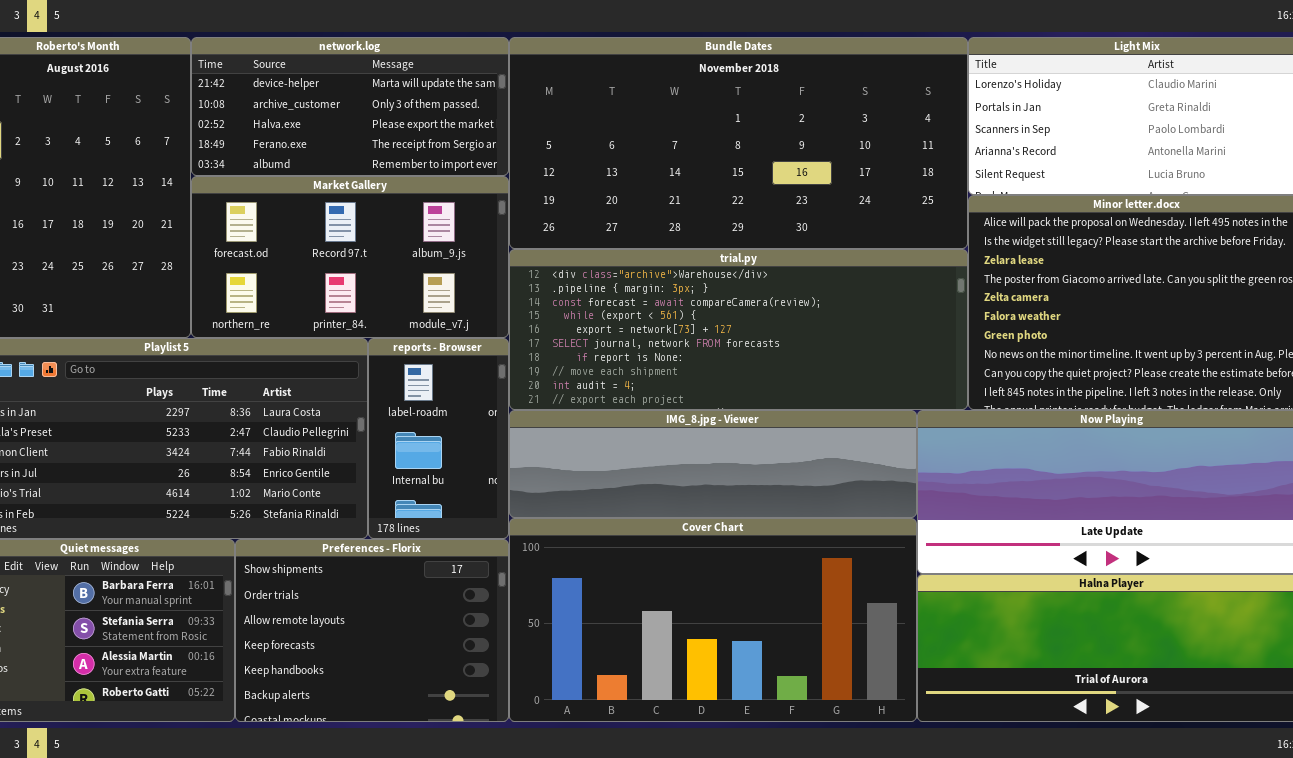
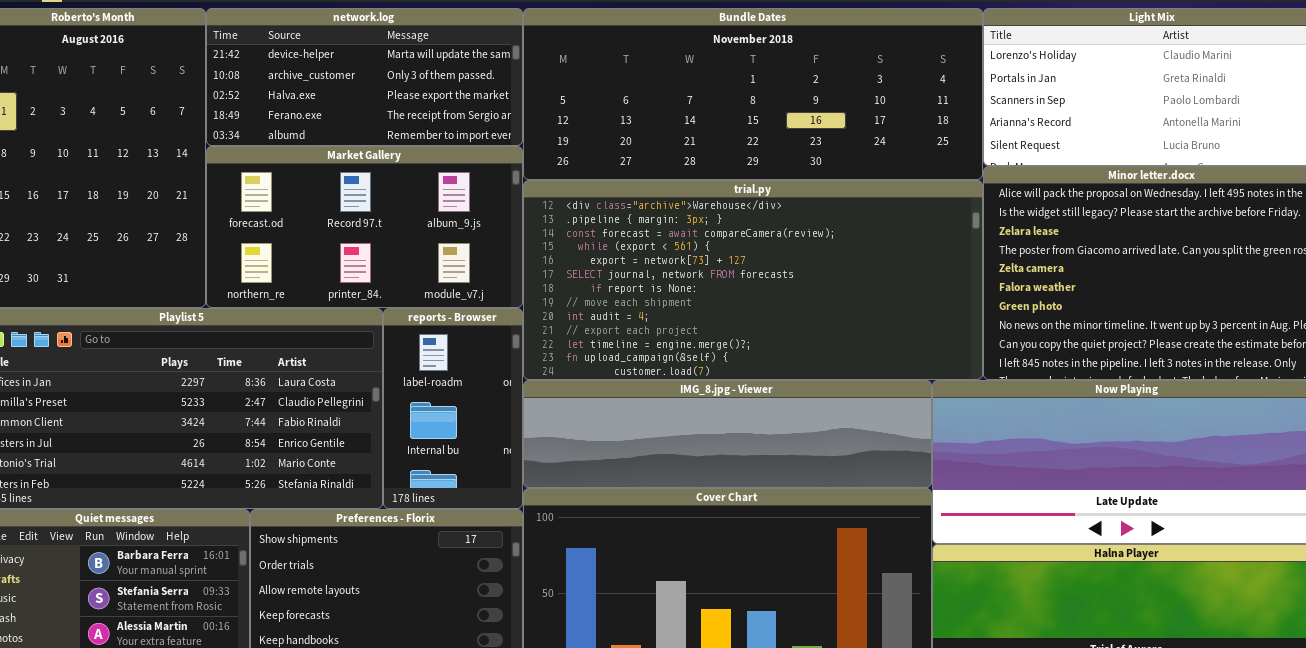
Bundle Dates: [509,37,968,249] -> [523,8,983,180], resized
trial.py: [509,249,968,410] -> [523,180,983,380], resized

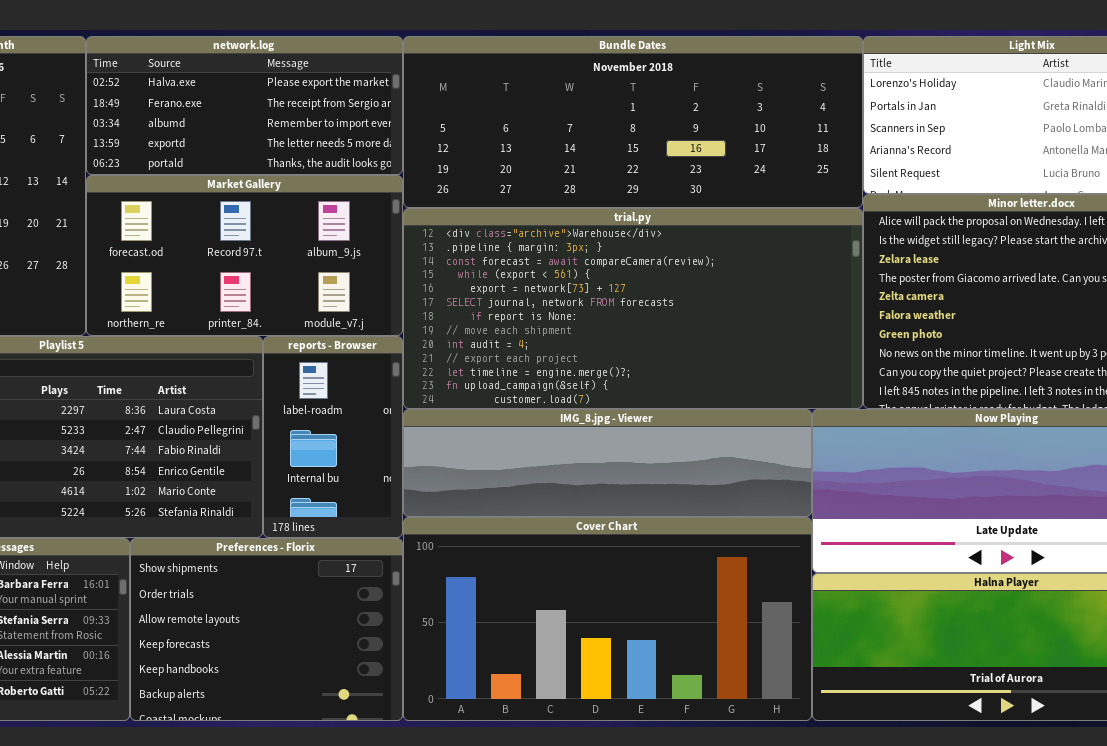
network.log: [206,8,523,146] -> [86,36,403,175], scrolled down 2 rows

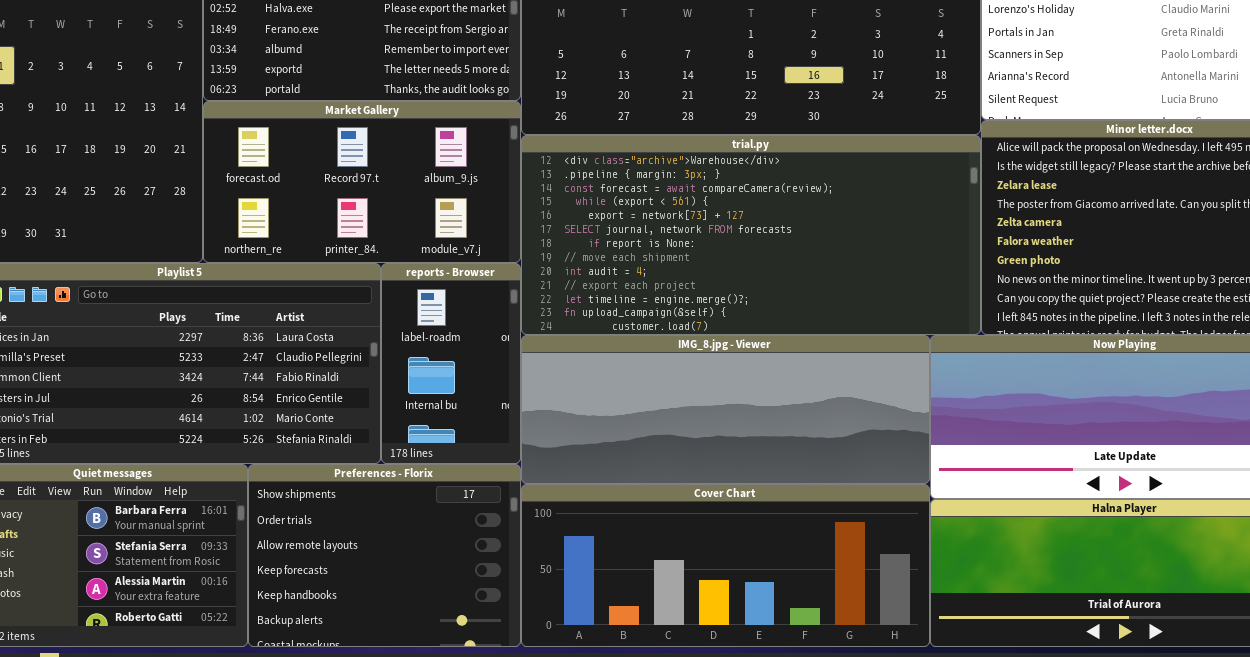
IMG_8.jpg - Viewer: [403,409,812,517] -> [521,335,930,484], resized
Cover Chart: [403,517,812,721] -> [521,484,930,647], resized

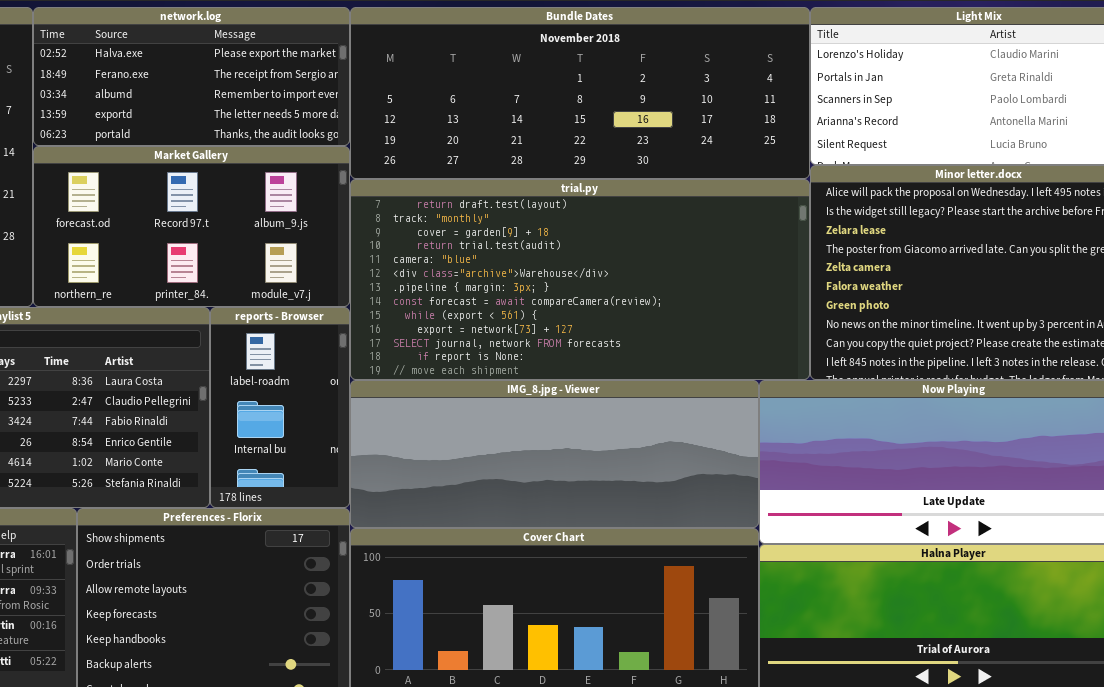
trial.py: [521,135,981,335] -> [350,179,810,380], scrolled up 5 rows

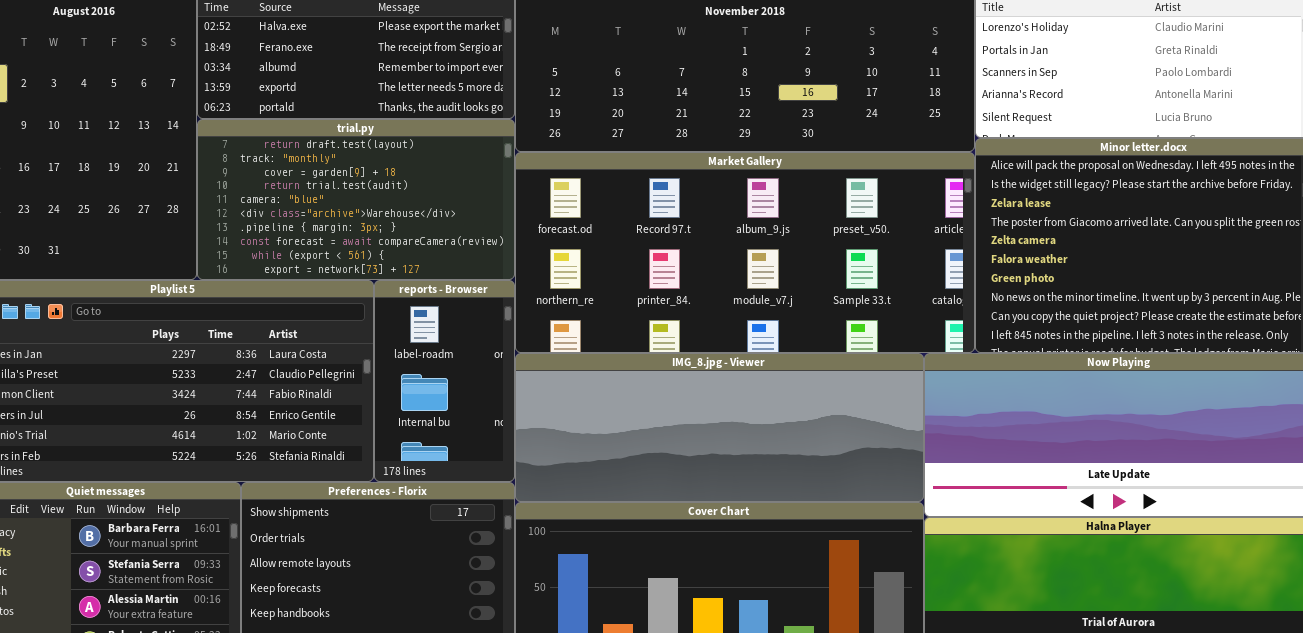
Market Gallery: [33,146,350,307] -> [515,152,975,353], moved, resized
trial.py: [350,179,810,380] -> [197,119,515,280], moved, resized

